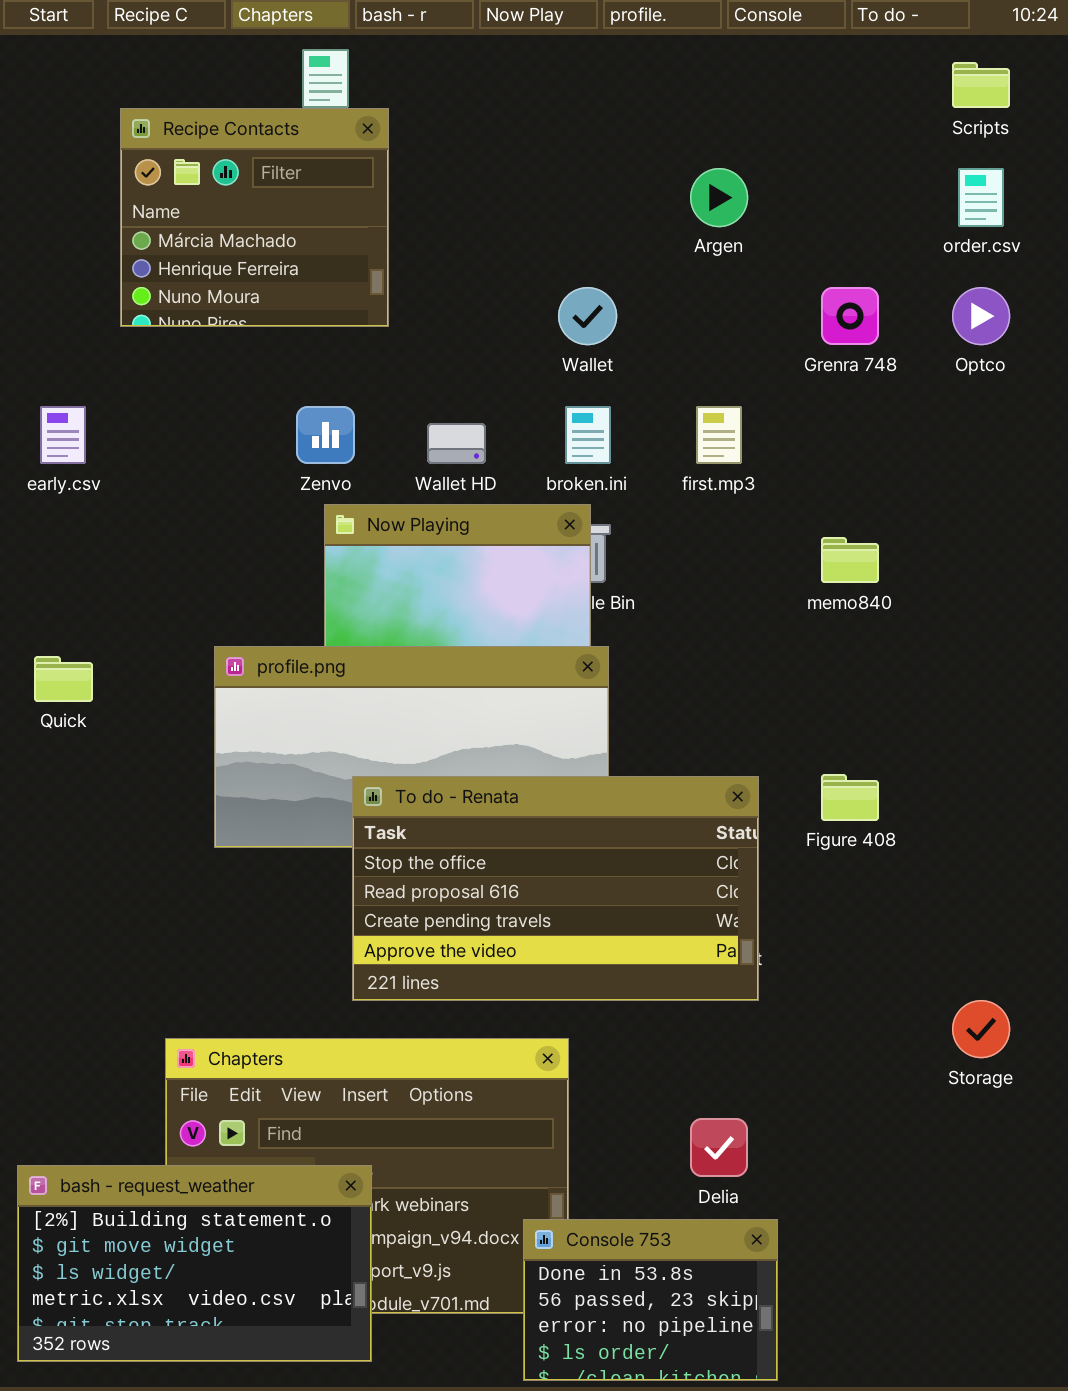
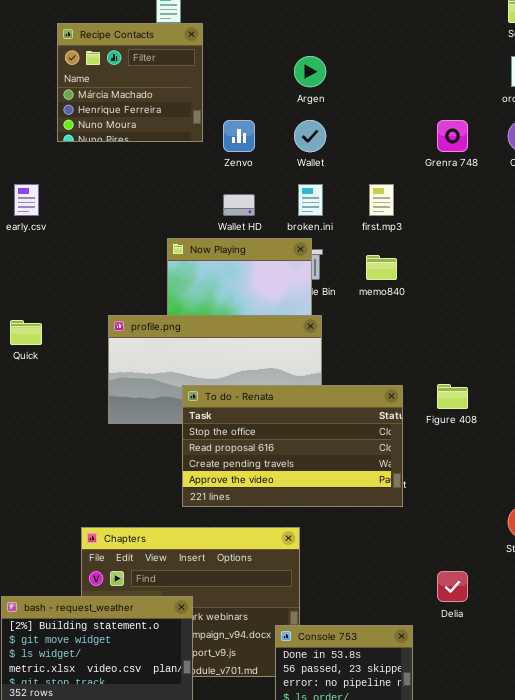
Argen: [690,168,748,227] -> [294,56,326,87], moved
Zenvo: [296,406,355,464] -> [223,120,255,152], moved
memo840: [821,537,879,583] -> [366,255,397,280], moved
Delia: [690,1118,748,1177] -> [437,571,468,602], moved

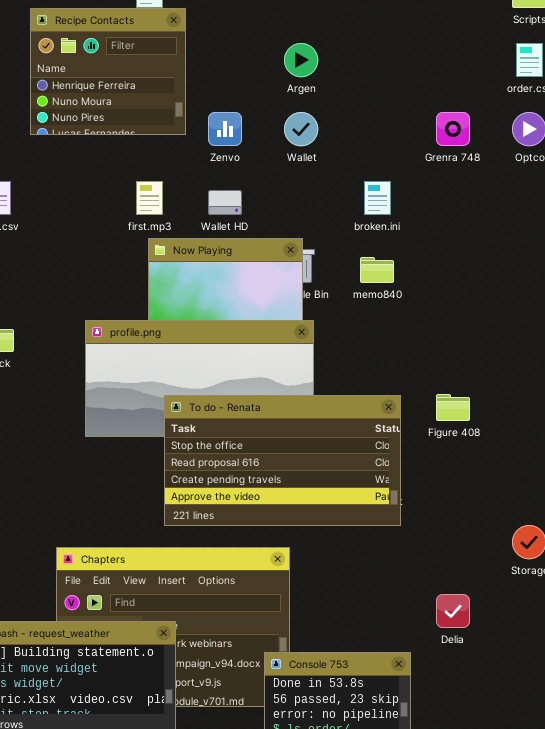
Recipe Contacts: [57,23,203,142] -> [30,8,186,135], scrolled down 1 row
broken.ini: [298,184,323,216] -> [364,181,391,215], moved
first.mp3: [369,184,394,216] -> [136,181,163,215], moved

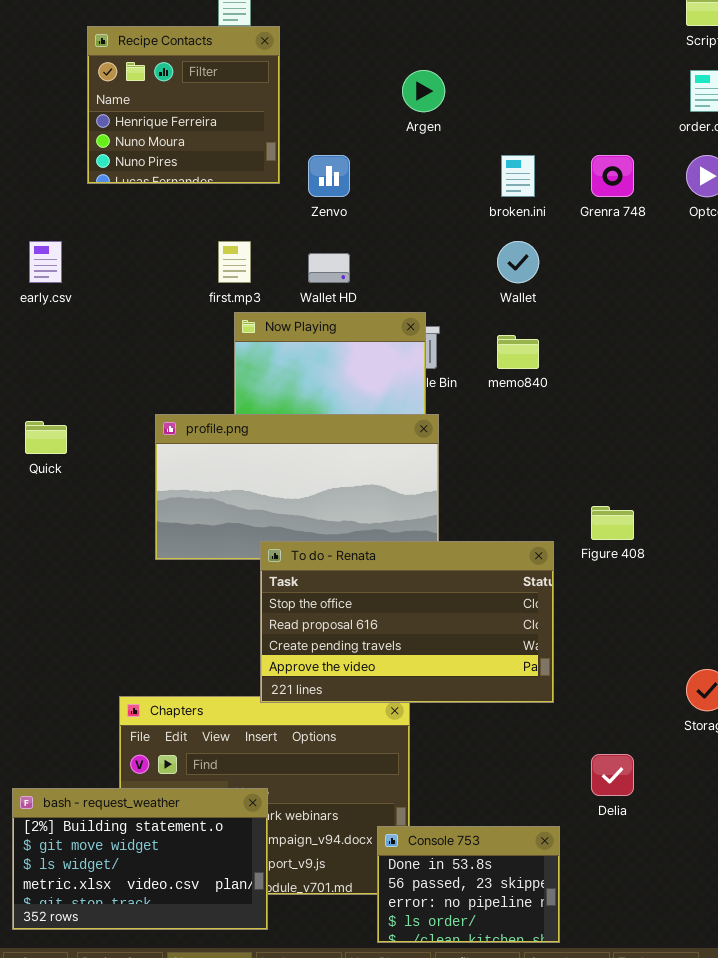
Wallet: [284,112,318,146] -> [497,241,539,283], moved
broken.ini: [364,181,391,215] -> [501,155,535,197], moved
To do - Renata: [164,395,401,526] -> [260,541,554,703], moved

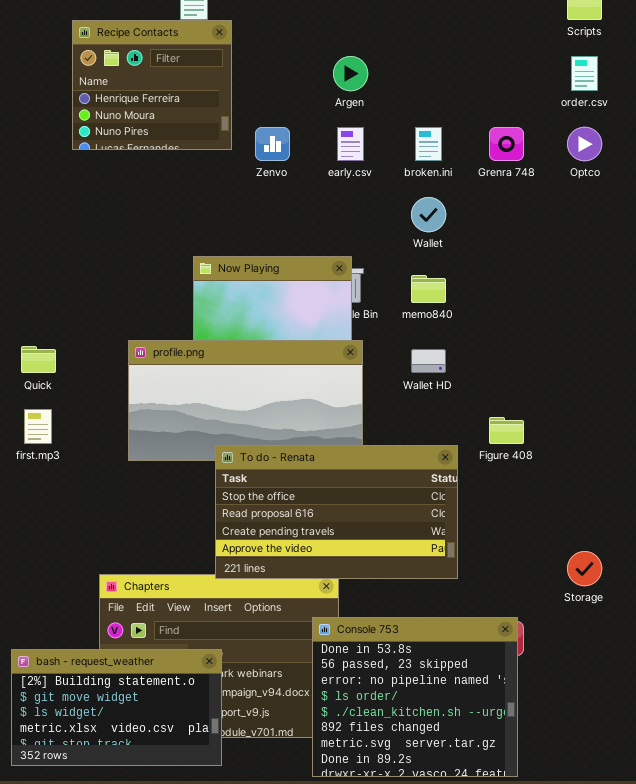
early.csv: [29,241,62,283] -> [337,127,364,161], moved
first.mp3: [218,241,251,283] -> [24,409,52,444], moved
Wallet HD: [308,253,350,283] -> [411,349,446,373], moved
Console 753: [377,826,560,943] -> [312,617,518,777], resized

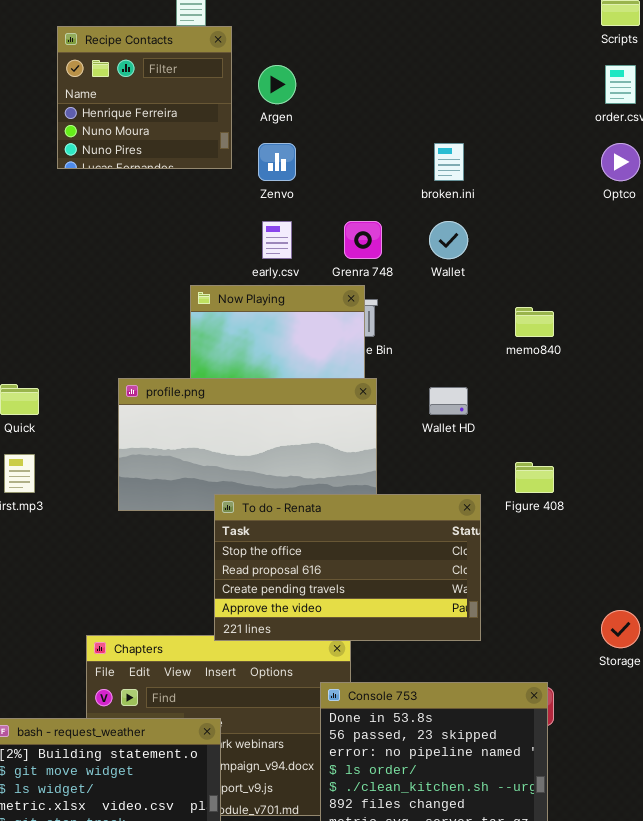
Argen: [333,56,368,91] -> [258,65,296,104], moved
early.csv: [337,127,364,161] -> [262,221,292,259], moved
Grenra 748: [489,127,524,161] -> [344,221,382,259], moved
memo840: [411,275,446,303] -> [515,307,554,337], moved

